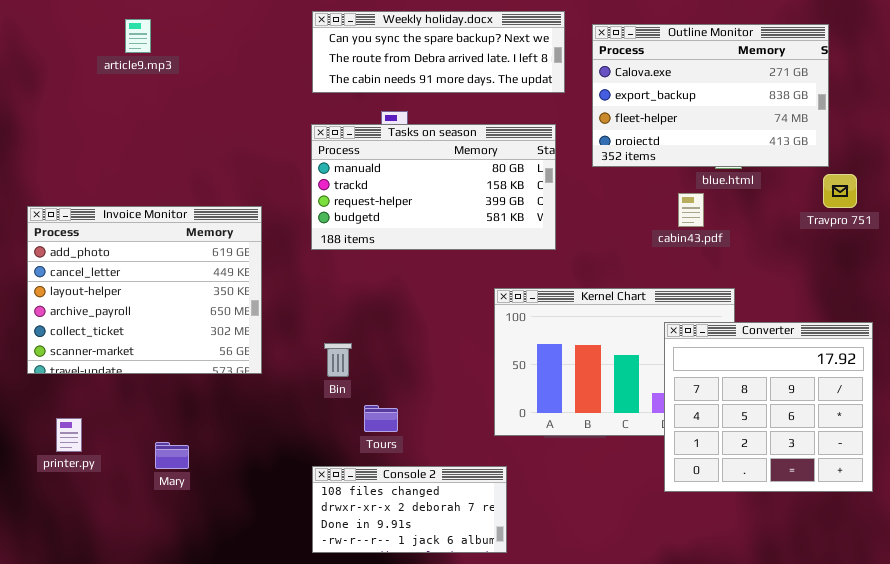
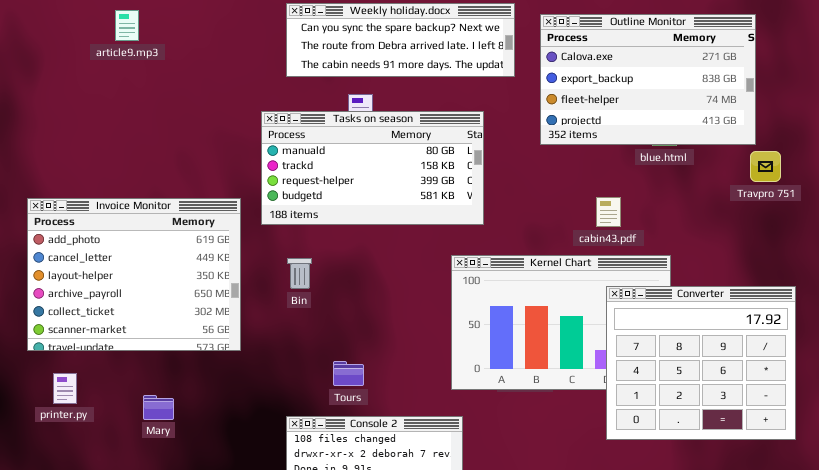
Tasks on season: [311,124,556,250] -> [261,111,484,225], moved
cabin43.pdf: [678,193,704,227] -> [596,197,621,227], moved
Invoice Monitor: [27,206,262,374] -> [27,198,241,351], moved
Bin: [324,343,352,377] -> [287,258,312,289], moved

